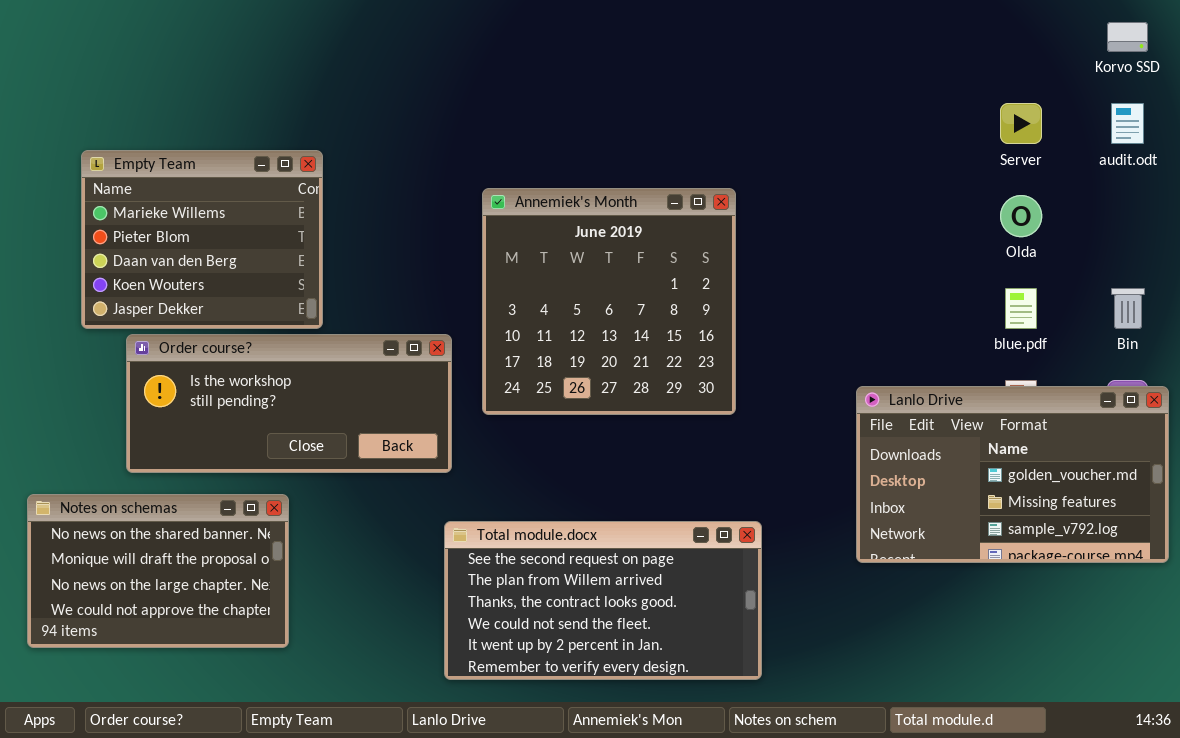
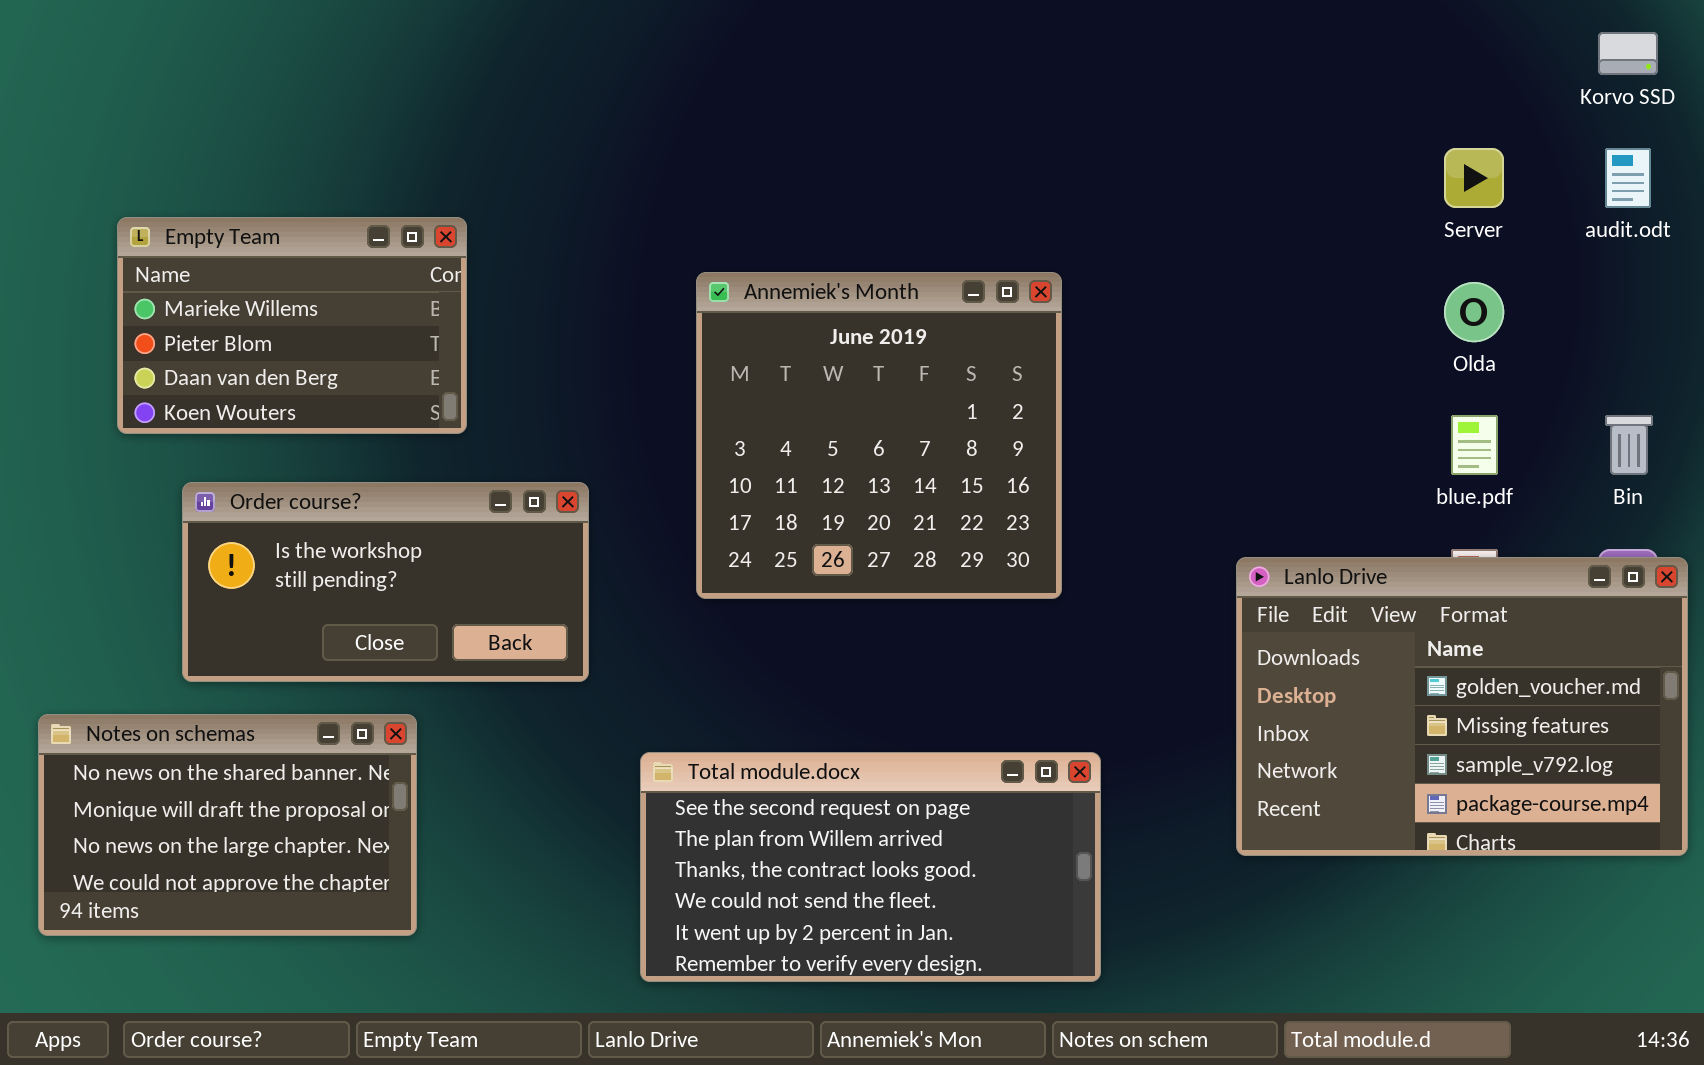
Empty Team: [81,150,323,329] -> [117,217,467,434], resized
Order course?: [126,334,452,473] -> [182,482,589,682], resized
Lanlo Drive: [856,386,1169,563] -> [1236,557,1688,856], resized

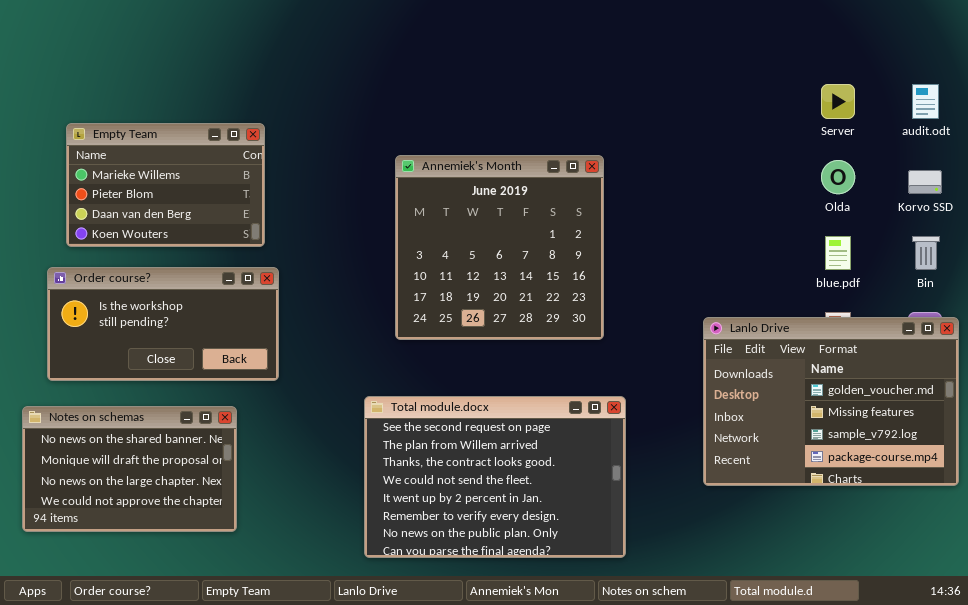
Korvo SSD: [1598,32,1658,75] -> [908,170,942,194], moved
Order course?: [182,482,589,682] -> [47,267,279,381], moved
Total module.docx: [640,752,1101,982] -> [364,396,626,558], resized

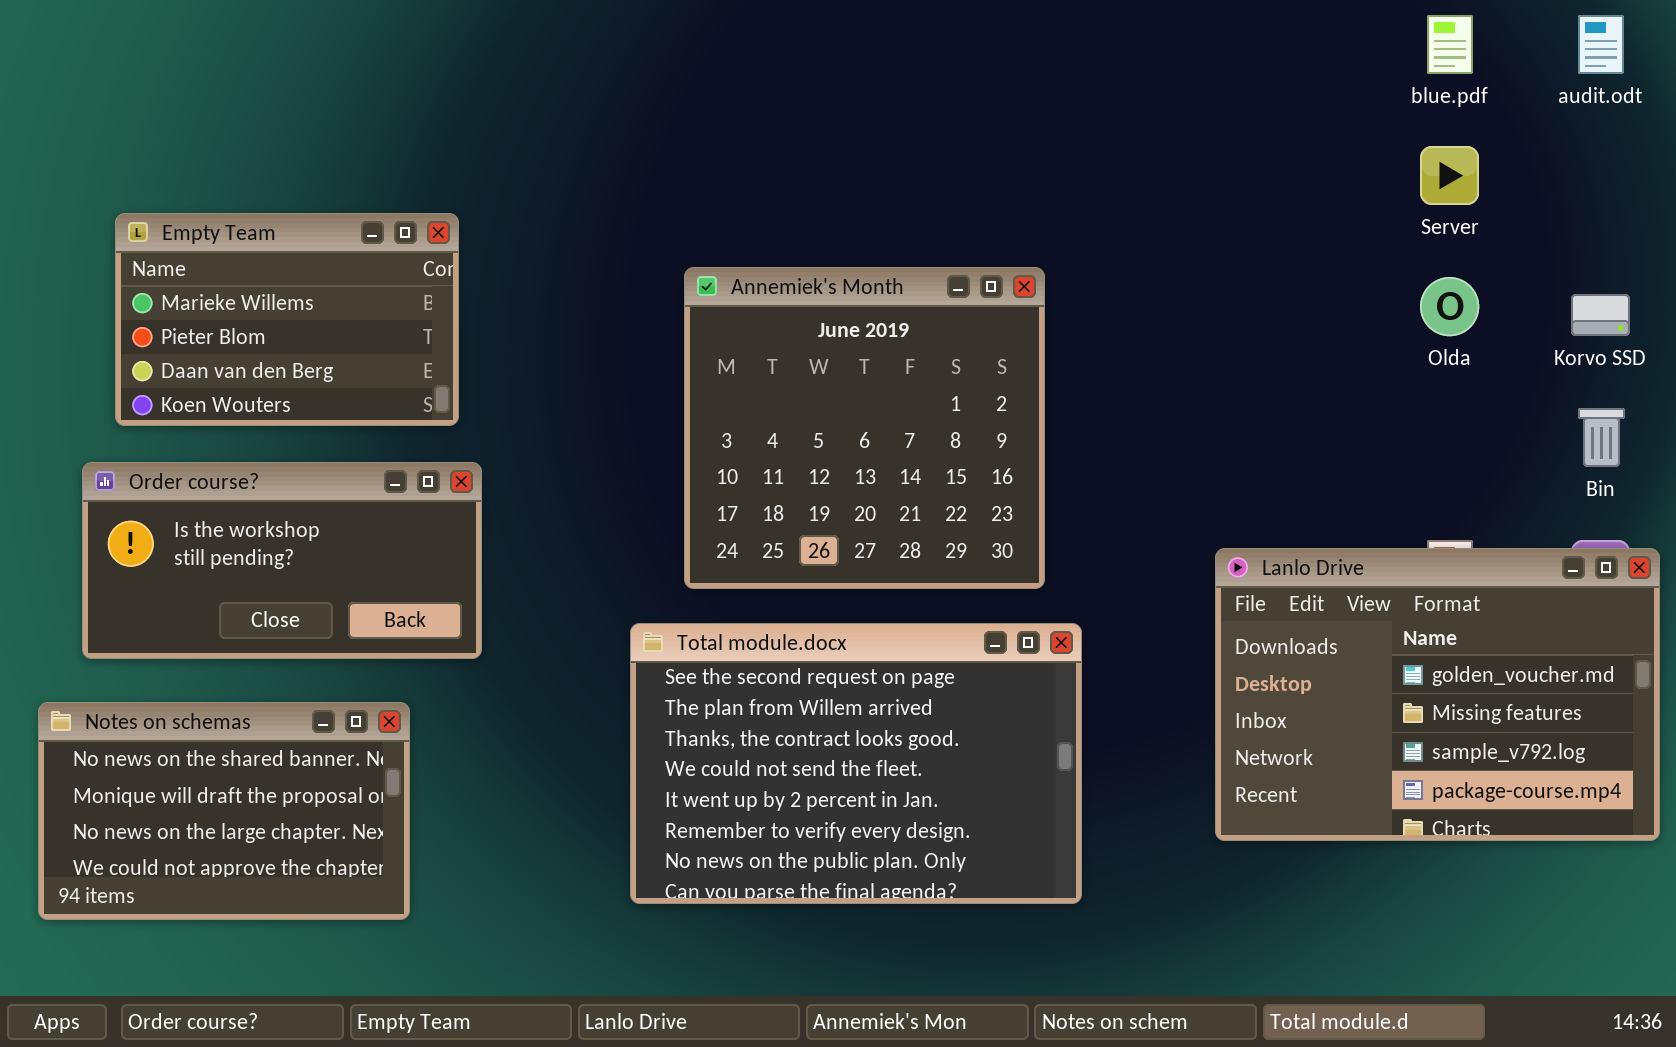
audit.odt: [912,84,939,119] -> [1578,15,1624,74], moved
blue.pdf: [825,236,851,270] -> [1427,15,1473,74], moved
Total module.docx: [364,396,626,558] -> [630,623,1082,904], moved

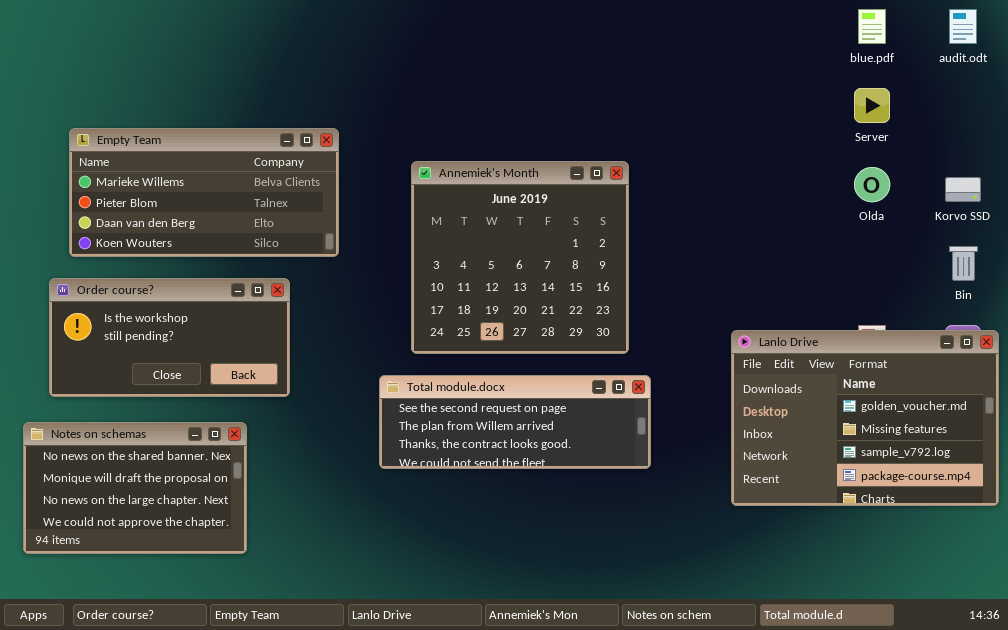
Empty Team: [115,213,459,426] -> [69,128,339,257], resized
Total module.docx: [630,623,1082,904] -> [379,375,651,469], resized

